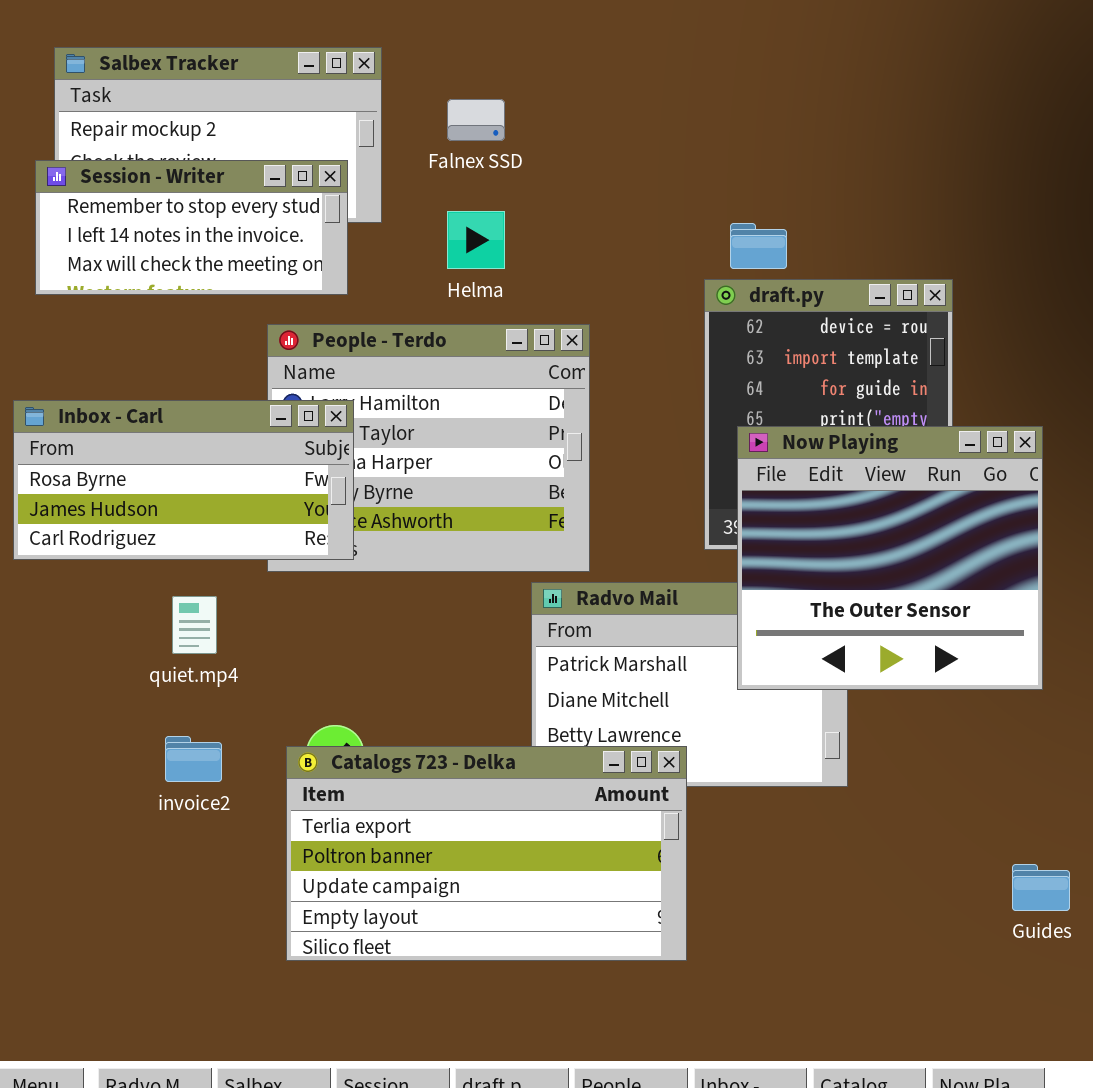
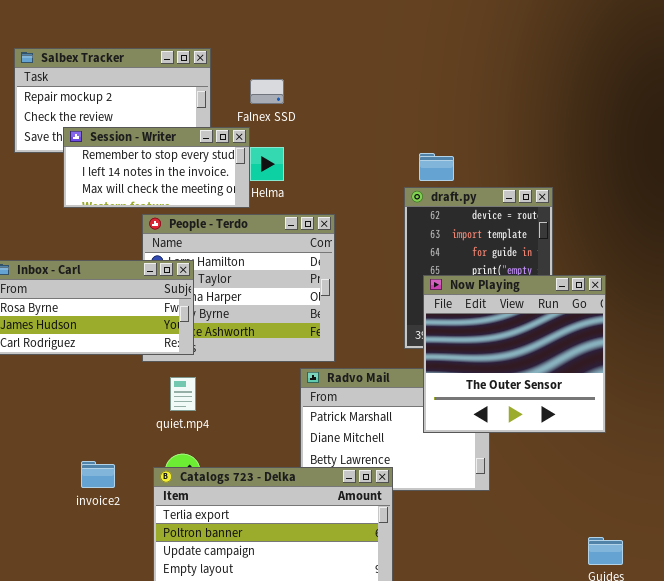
Session - Writer: [35,160,348,295] -> [63,127,250,208], moved
quiet.mp4: [172,596,217,654] -> [170,377,196,411], moved

